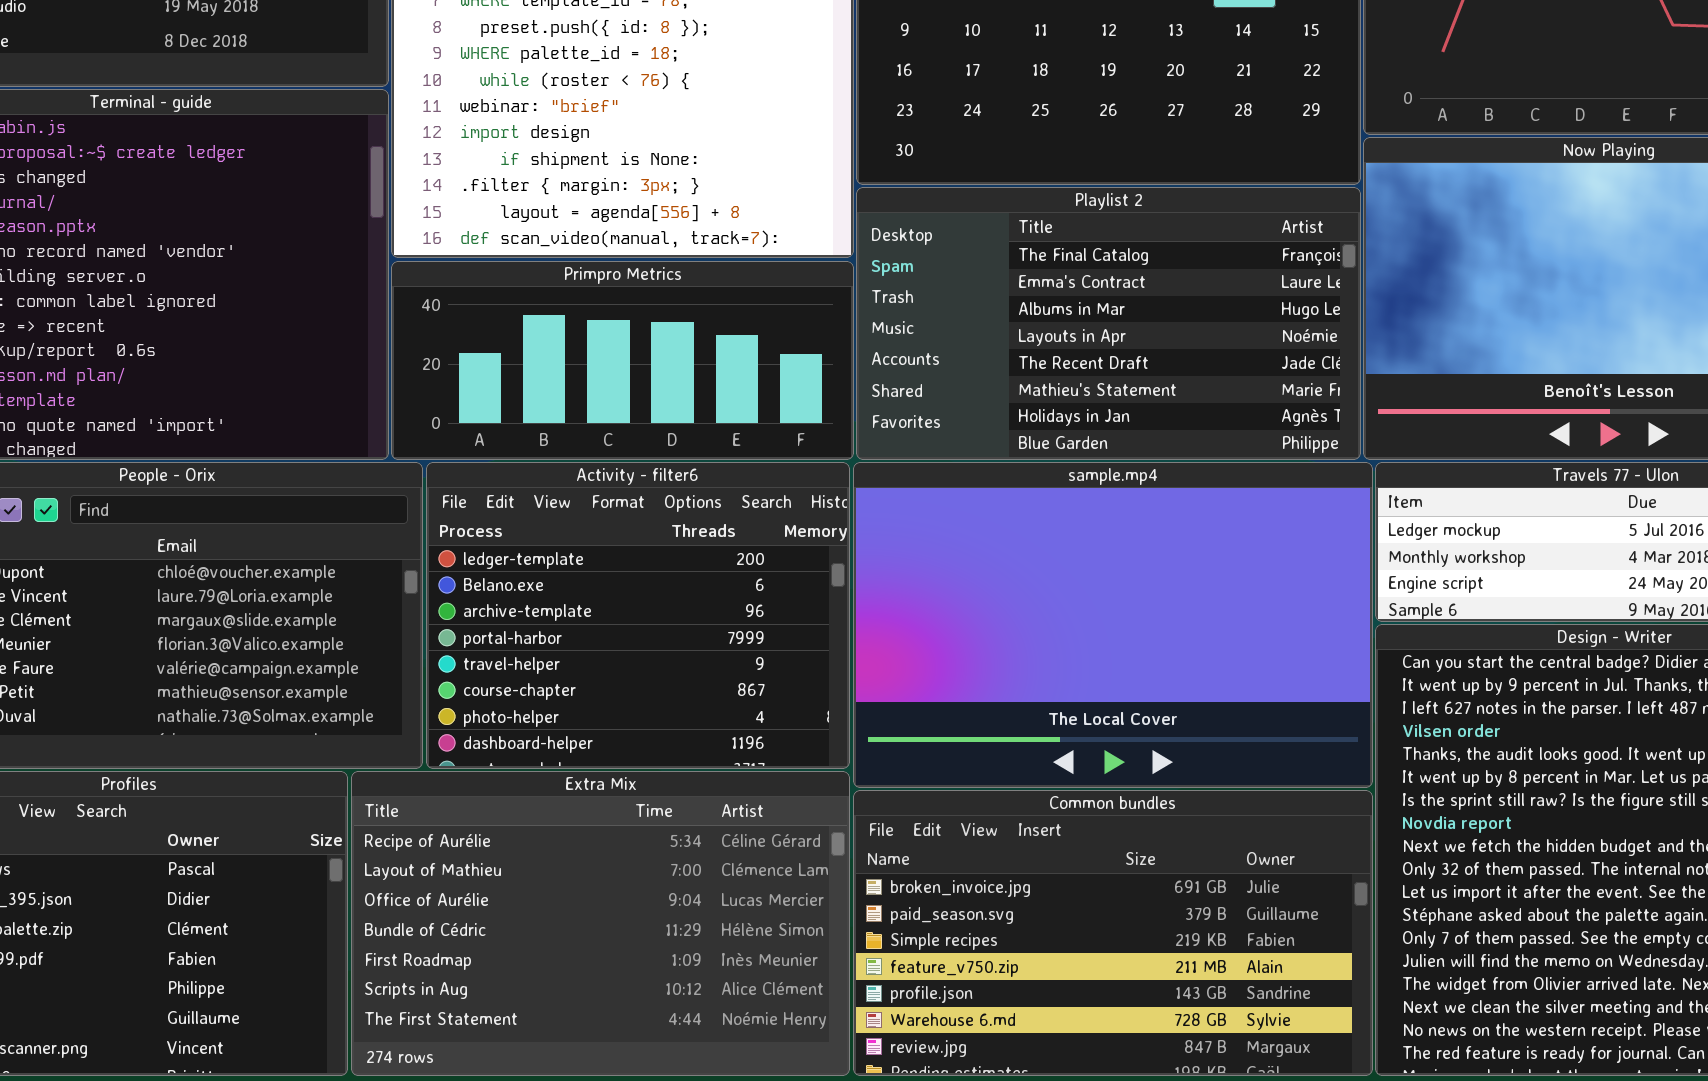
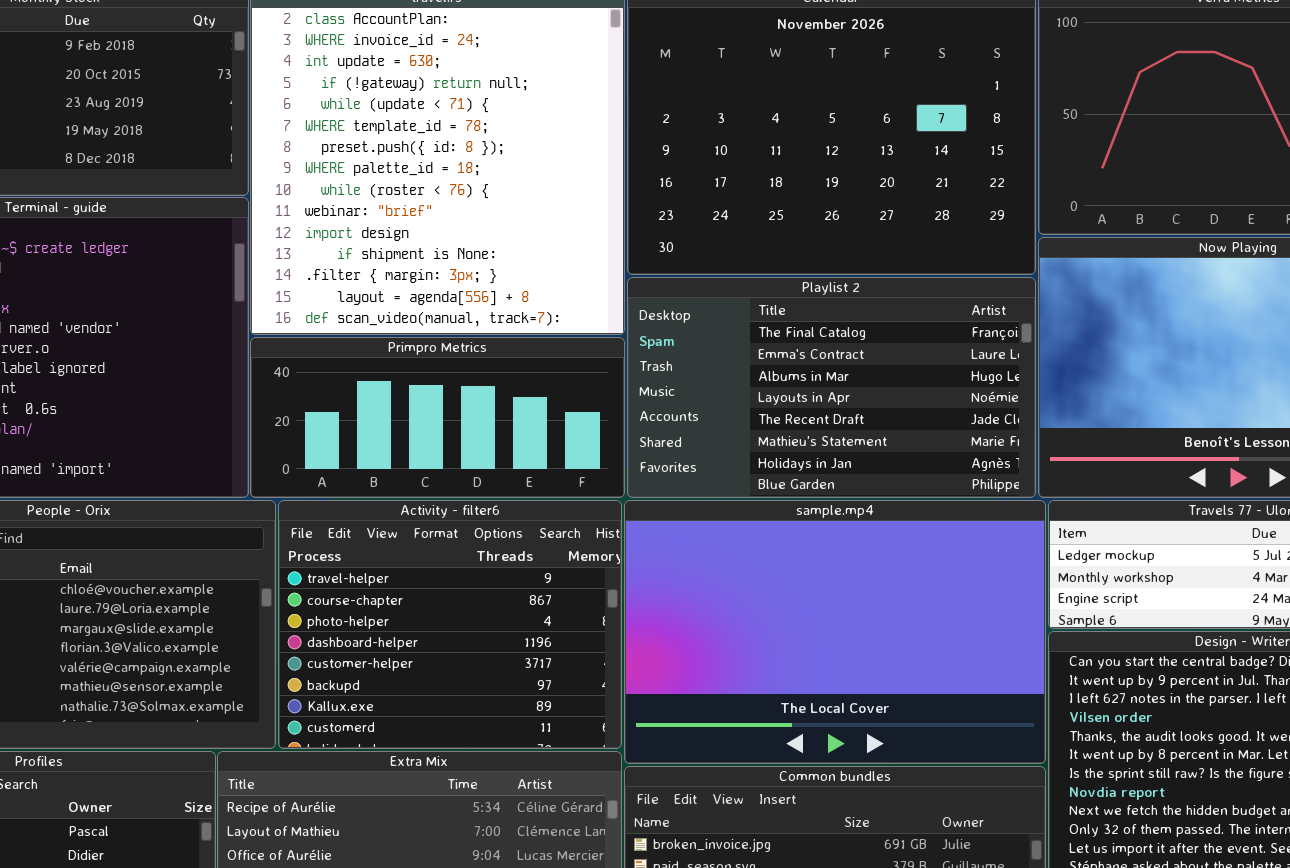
Activity - filter6: [426,462,850,769] -> [278,500,622,749], scrolled down 4 rows

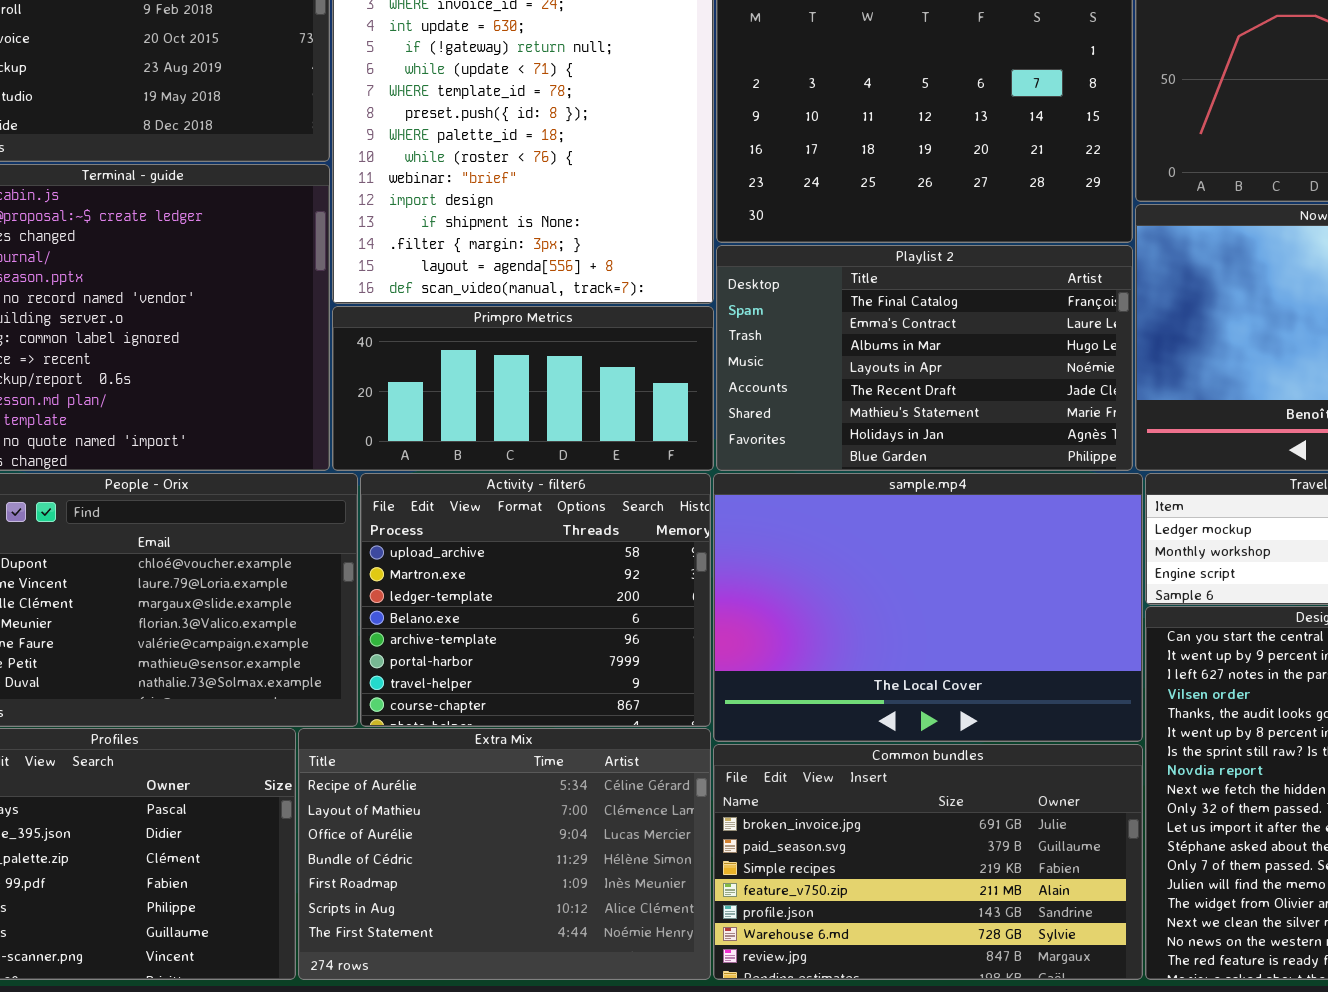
Activity - filter6: [278,500,622,749] -> [360,473,711,727], scrolled up 6 rows

